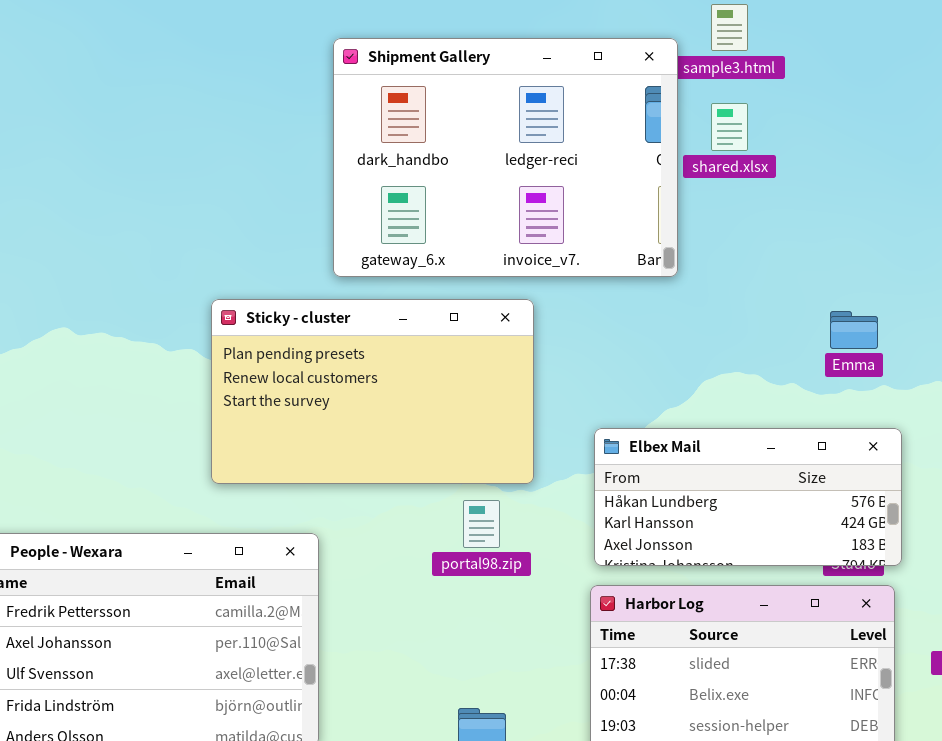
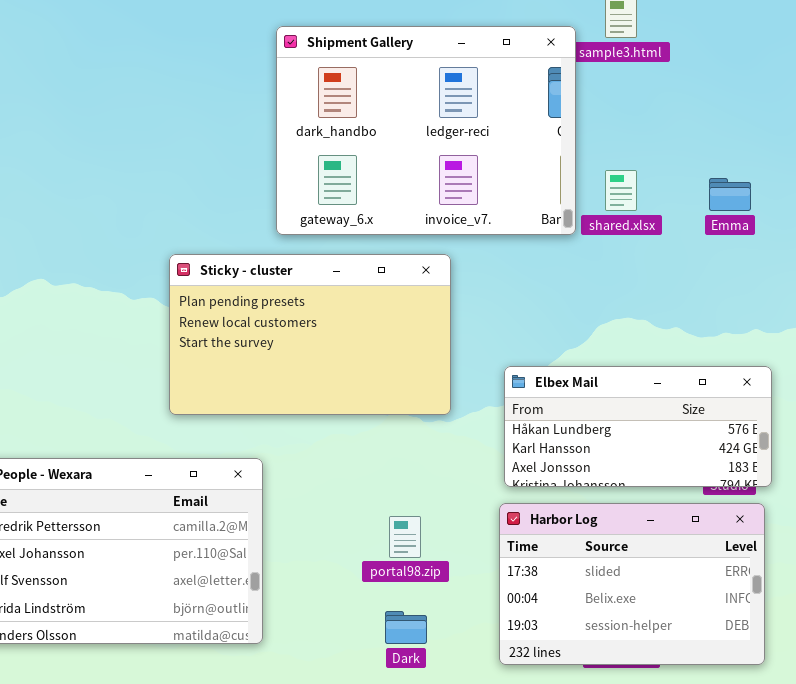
shared.xlsx: [711,103,748,151] -> [605,170,637,211], moved
Emma: [830,311,878,349] -> [709,178,751,211], moved
portal98.zip: [463,500,500,548] -> [389,516,421,558], moved

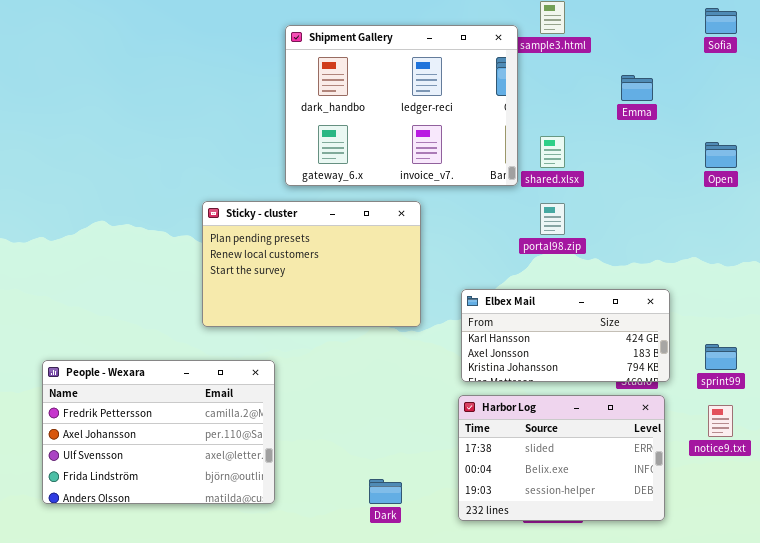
Emma: [709,178,751,211] -> [621,75,653,101], moved
Elbex Mail: [504,366,772,487] -> [461,289,670,382], scrolled down 1 row
portal98.zip: [389,516,421,558] -> [540,203,565,235], moved

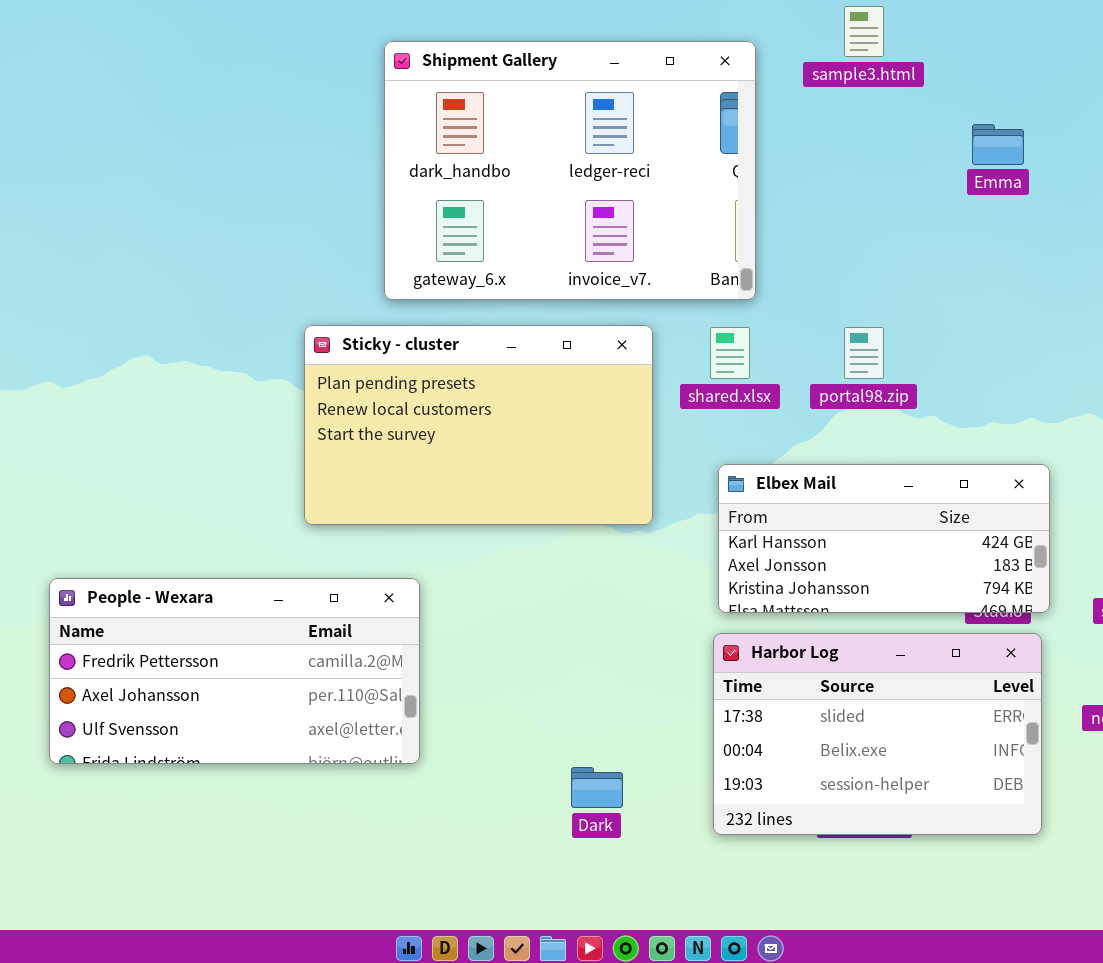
Shipment Gallery: [285,25,518,186] -> [384,41,756,300], moved
shared.xlsx: [540,136,565,168] -> [710,327,750,379], moved
People - Wexara: [42,360,275,504] -> [49,578,420,764], resized

